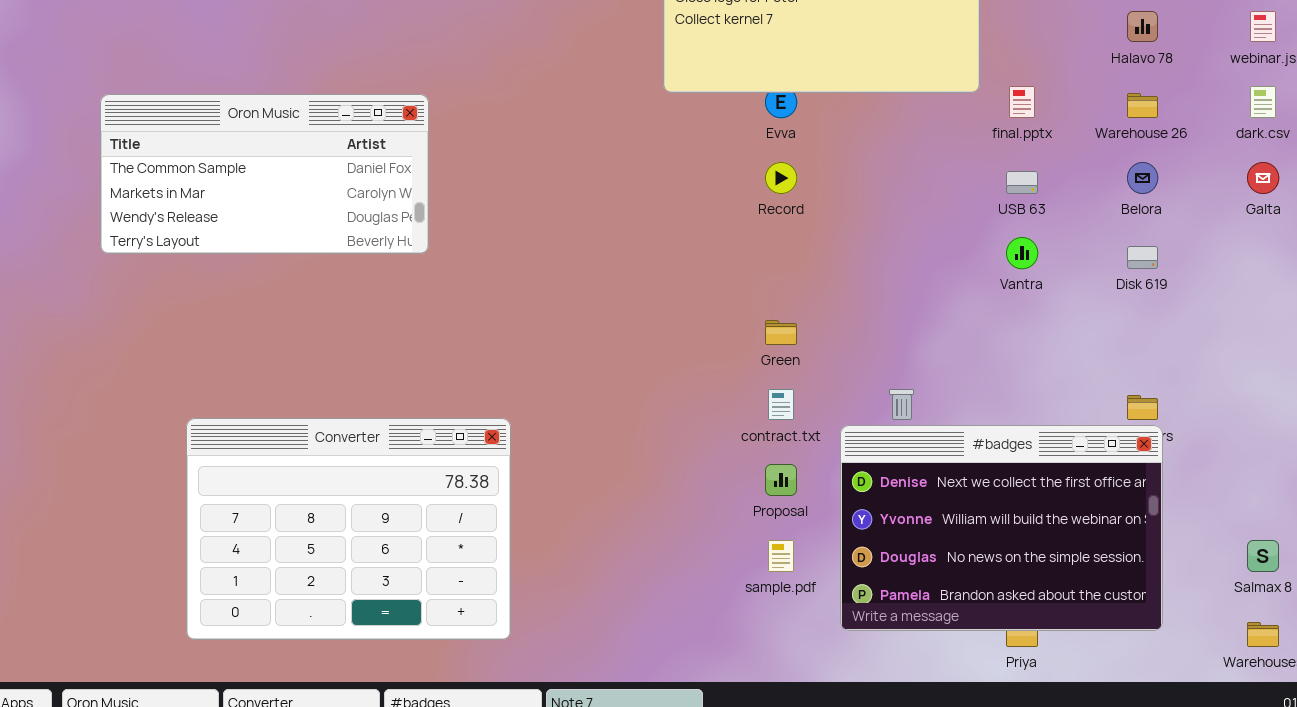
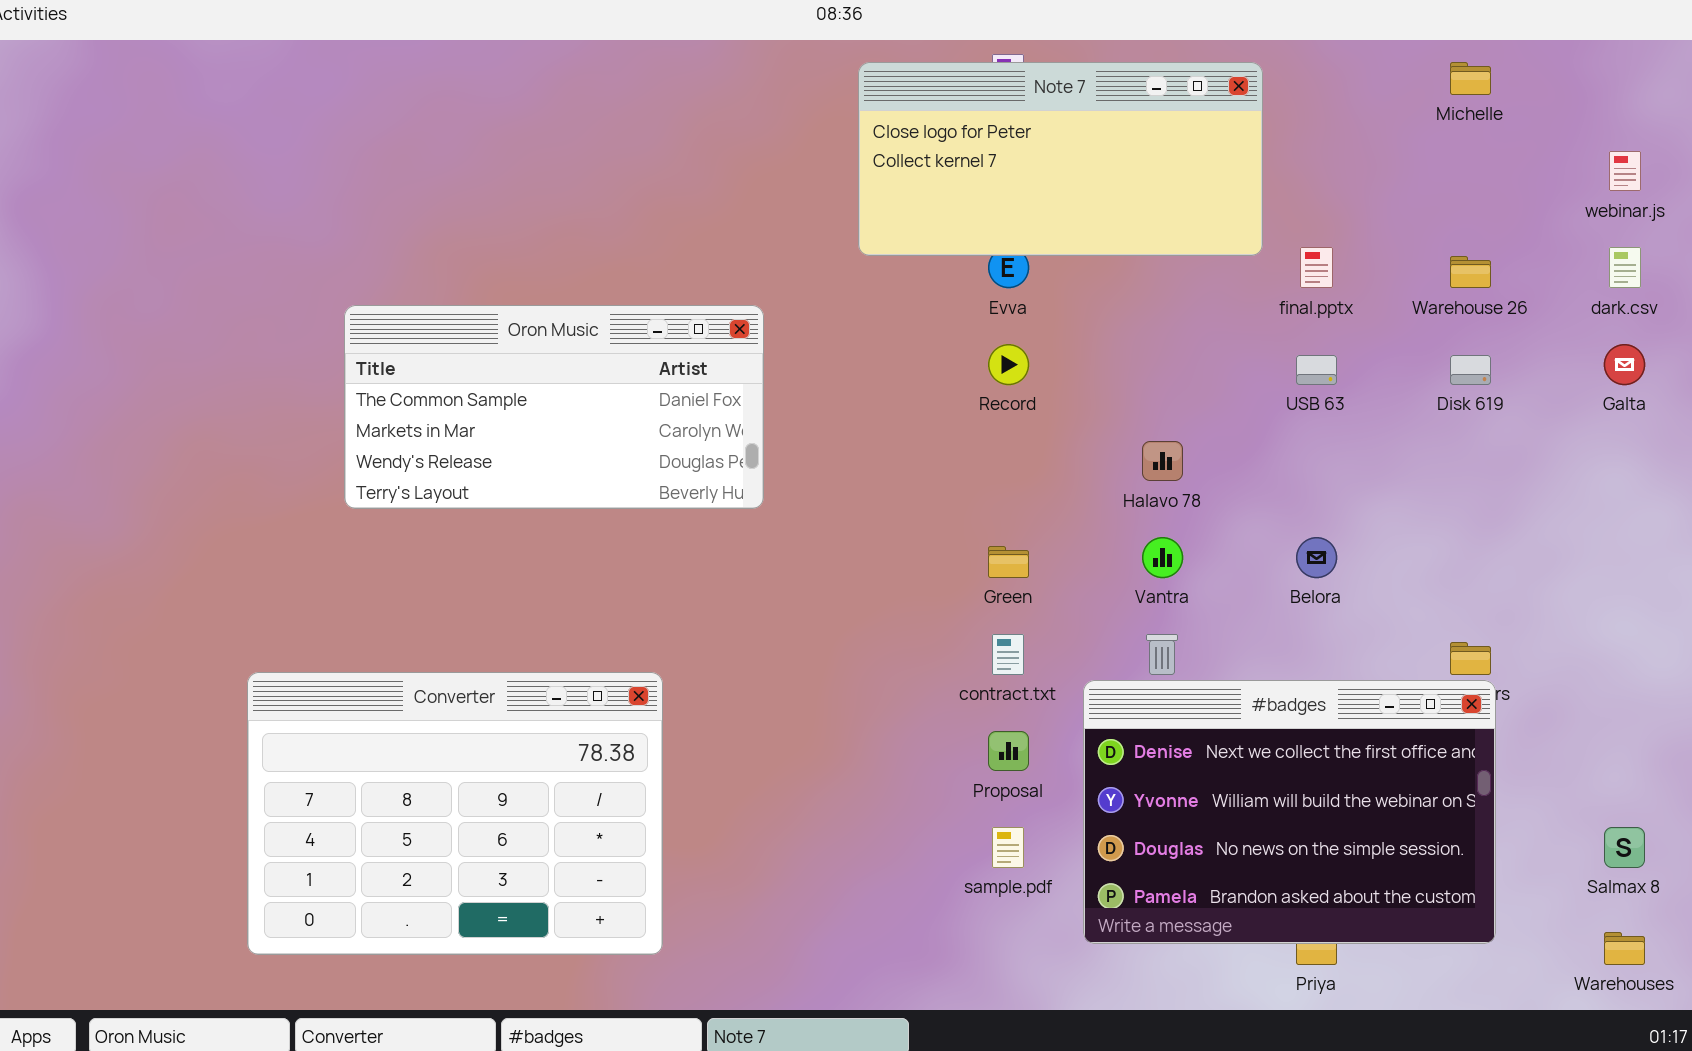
Halavo 78: [1127,11,1158,42] -> [1142,441,1183,481], moved
Oron Music: [100,94,429,254] -> [344,305,764,509], moved
Belora: [1127,162,1158,194] -> [1296,537,1337,578], moved
Vantra: [1006,237,1038,269] -> [1142,537,1183,578], moved
Disk 619: [1127,246,1158,269] -> [1450,355,1491,385], moved

